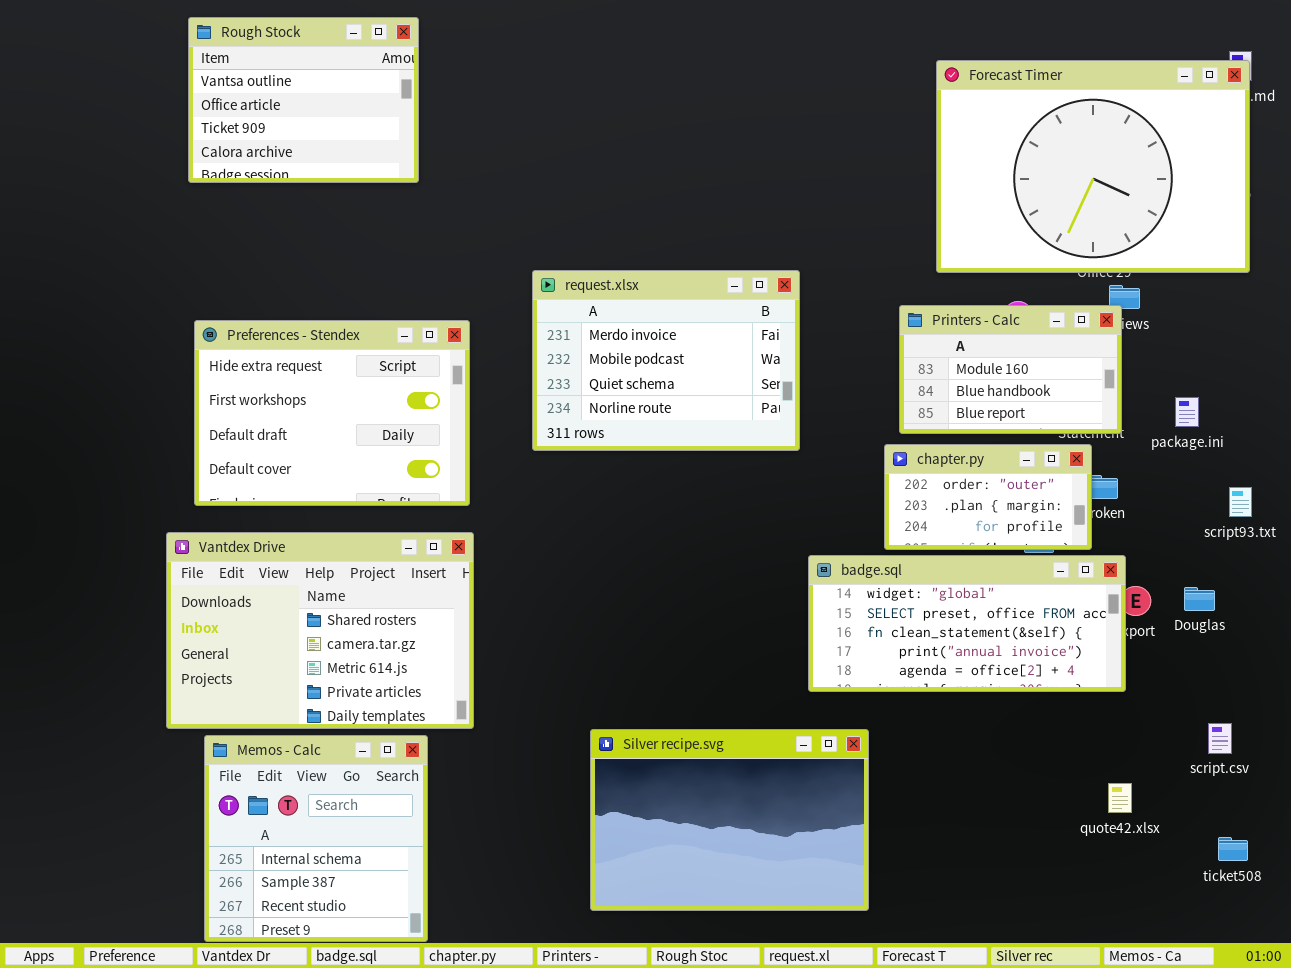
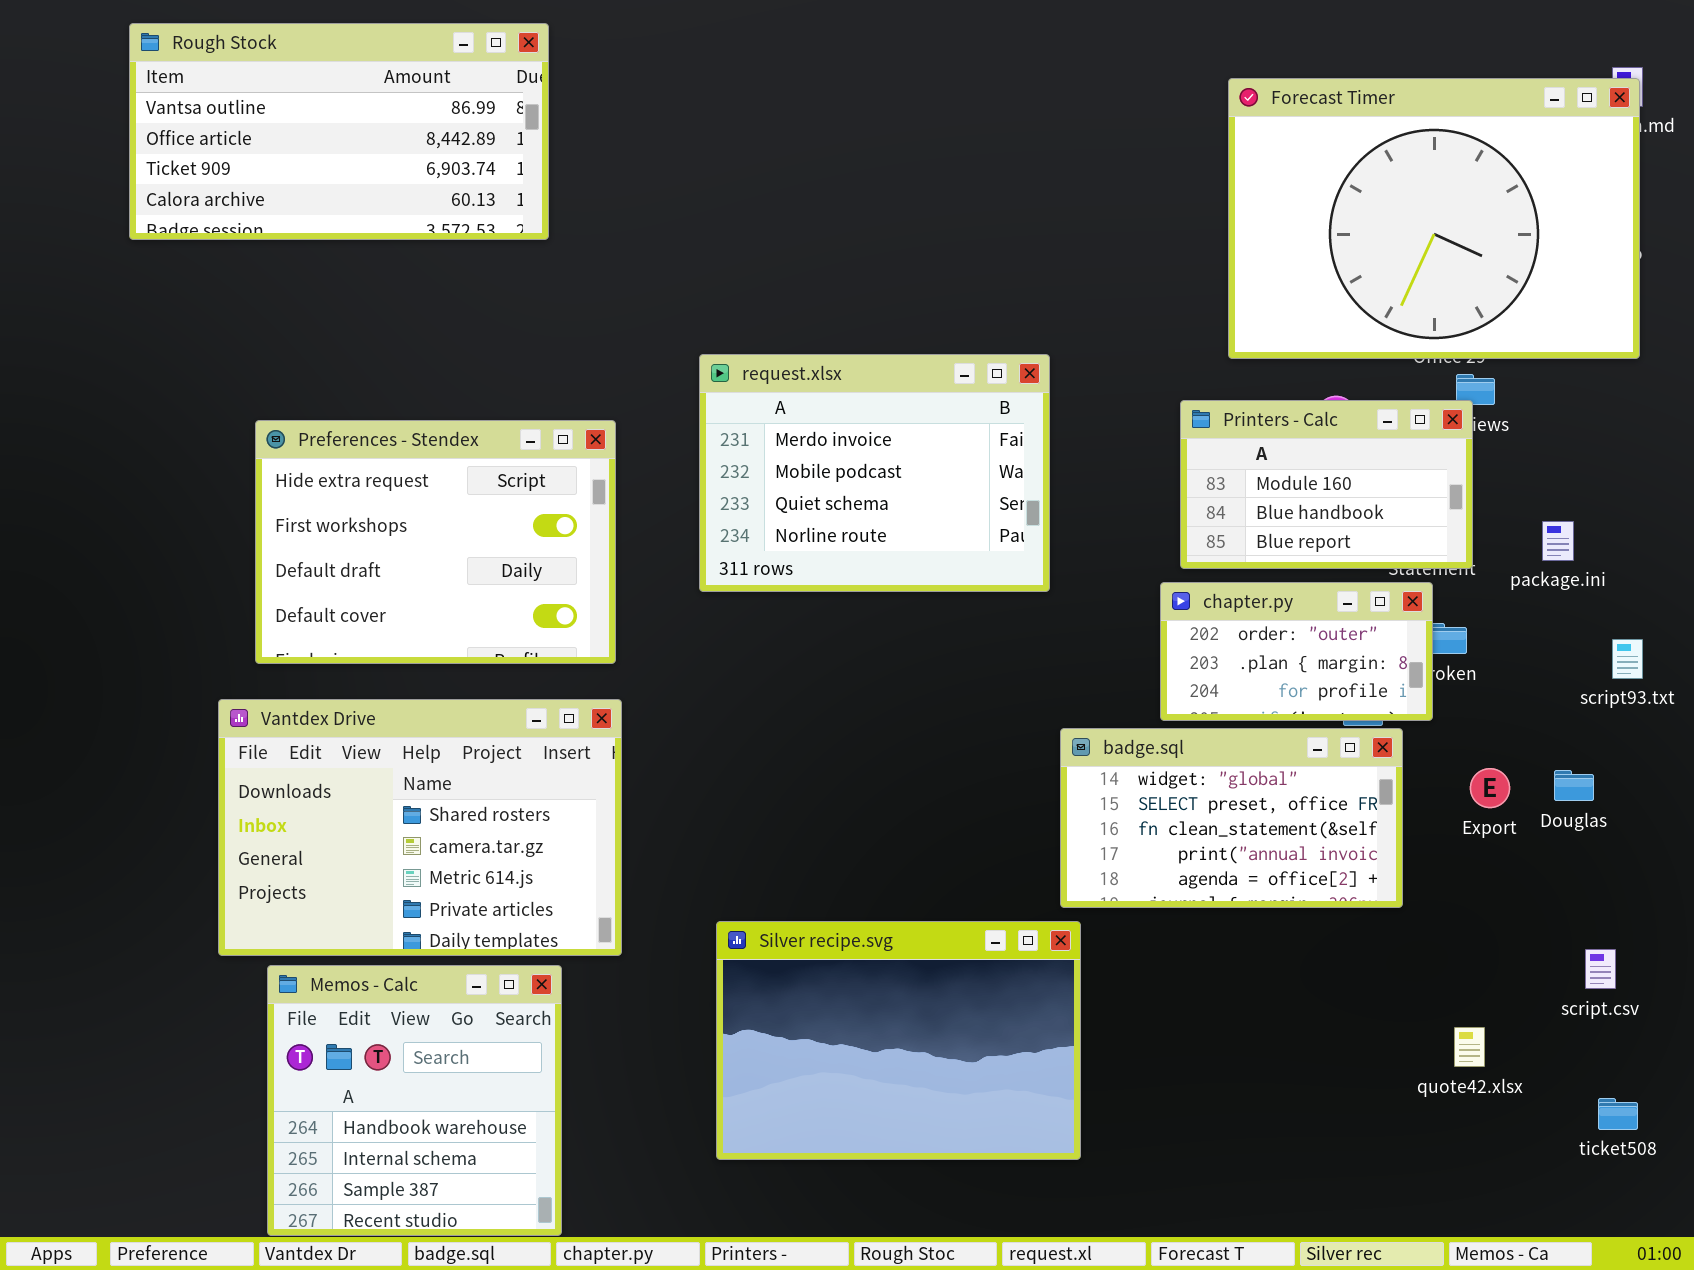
Rough Stock: [188,17,419,183] -> [129,23,549,240], resized
badge.sql: [808,555,1126,692] -> [1060,728,1403,908], resized
Silver recipe.svg: [590,729,869,911] -> [716,921,1081,1160], moved
Memos - Calc: [204,735,428,942] -> [267,965,562,1236], scrolled up 1 row

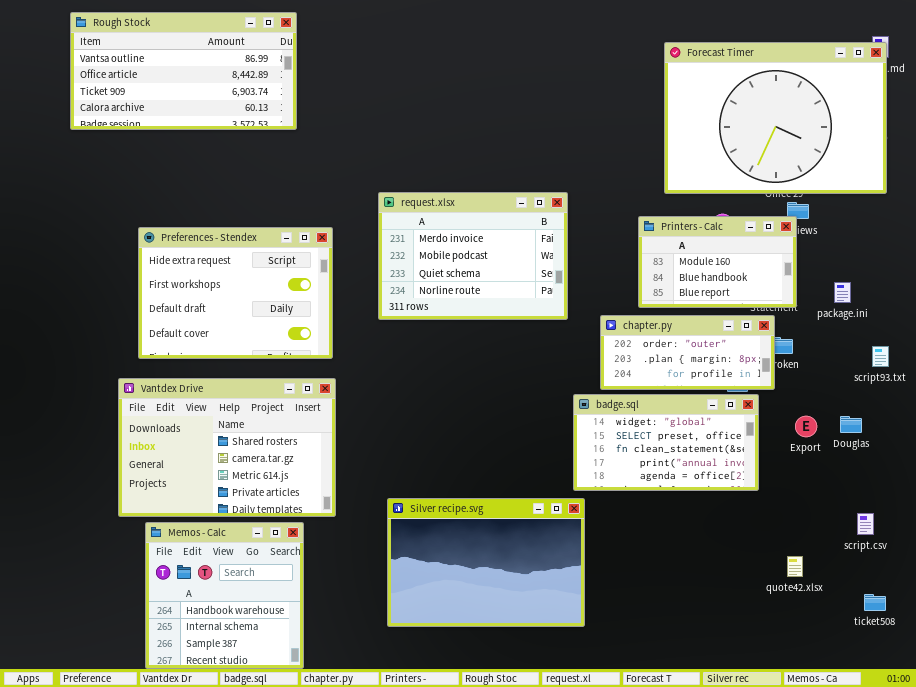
chapter.py: [1160,582,1433,721] -> [600,315,775,390], resized

